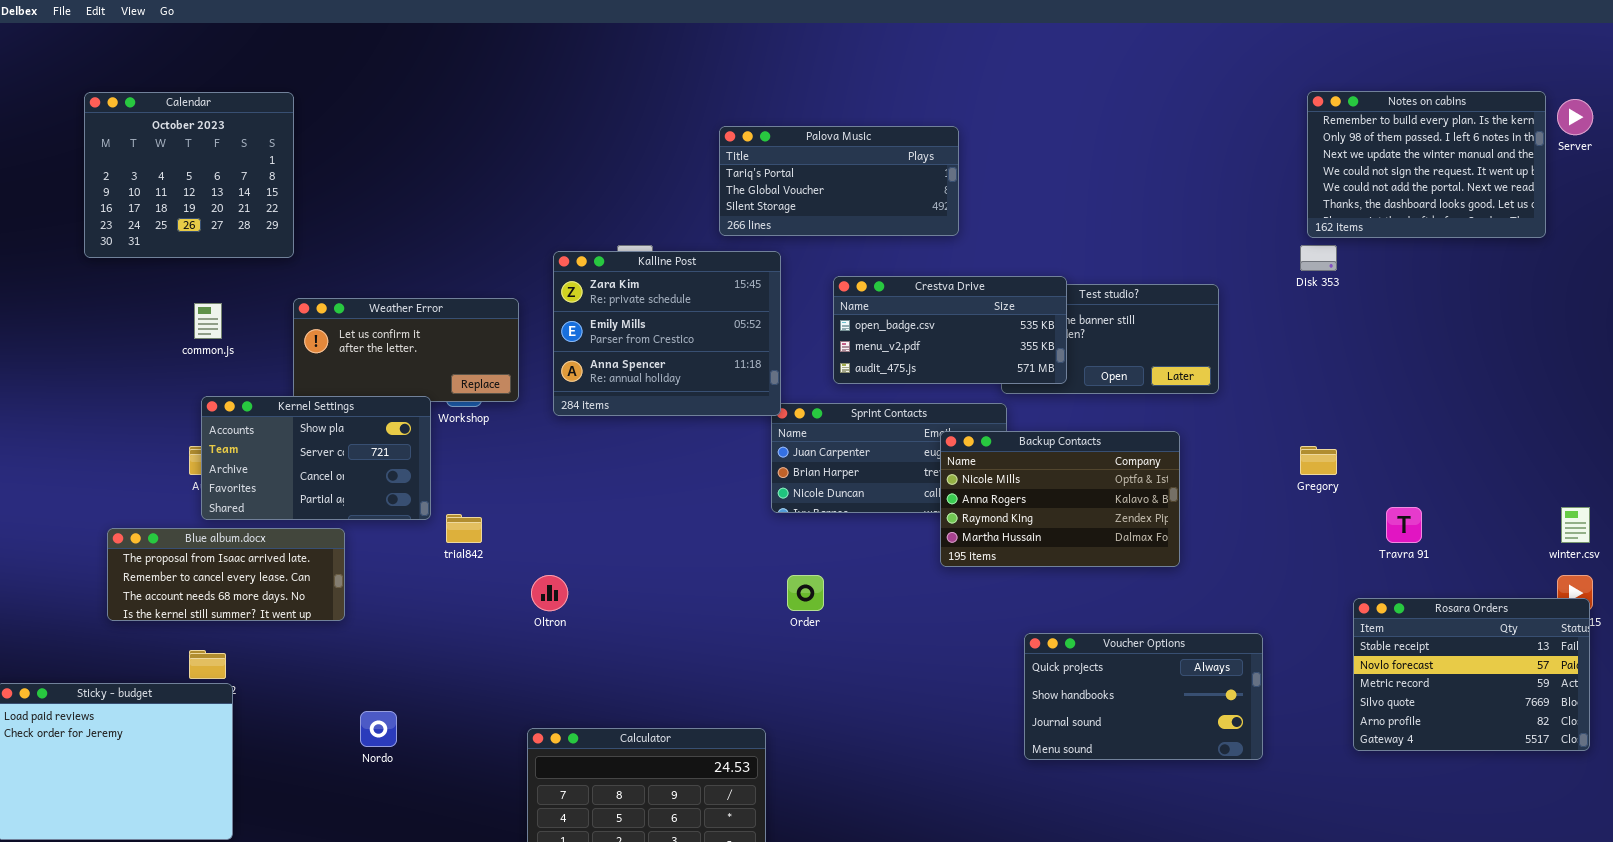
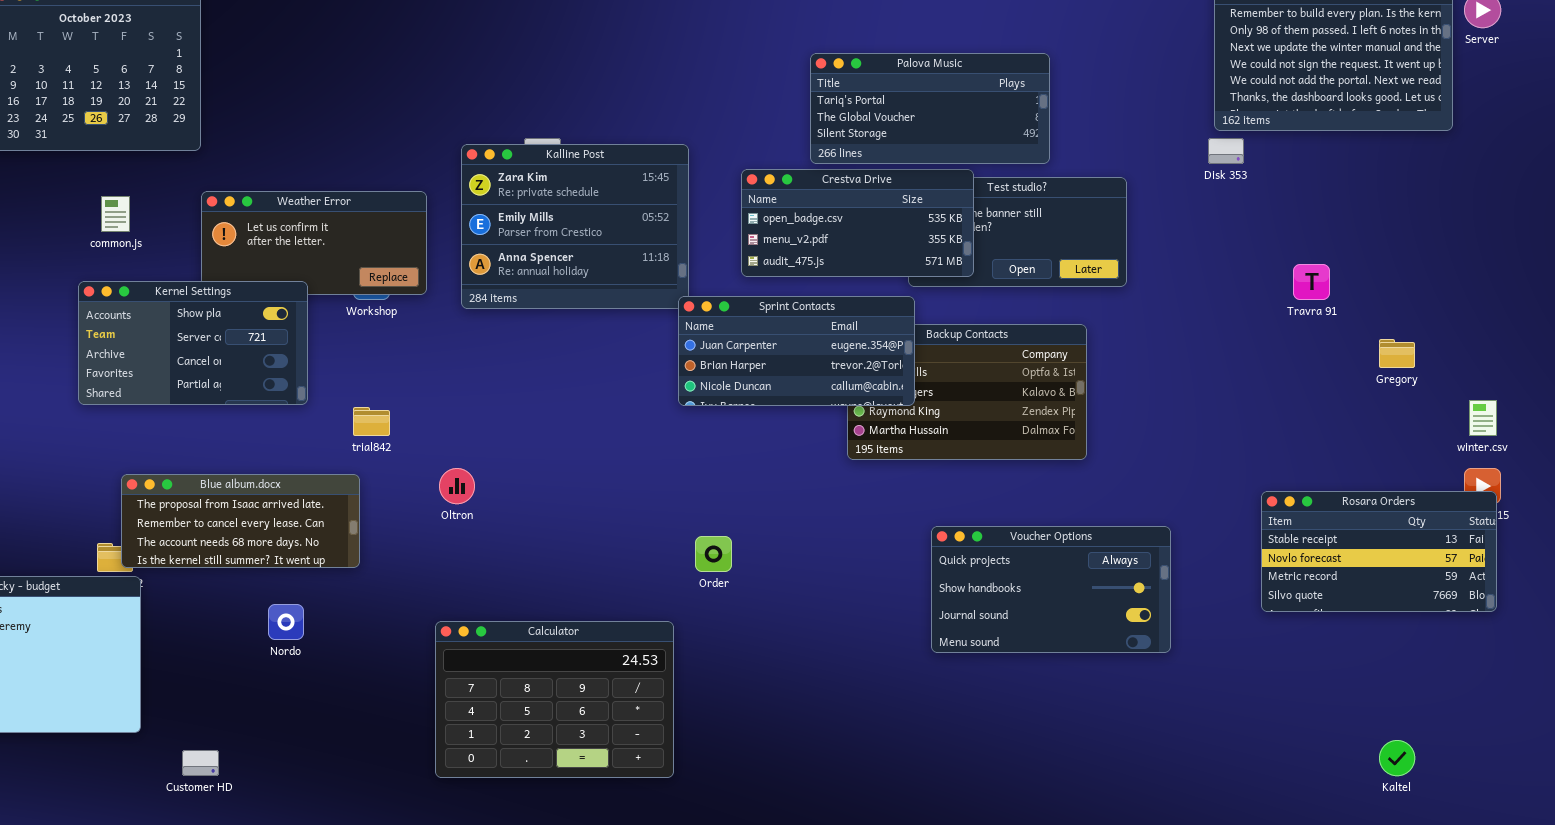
Palova Music: [719,126,959,236] -> [810,53,1050,164], moved
Kernel Settings: [201,396,431,520] -> [78,281,308,405], moved
Sprint Contacts: [771,403,1007,513] -> [678,296,915,406], raised
Gregory: [1300,446,1337,475] -> [1379,339,1415,368], moved
Travra 91: [1386,507,1422,543] -> [1293,264,1330,300], moved
Blue album.docx: [107,528,345,621] -> [121,474,360,568], moved
Order: [787,575,824,611] -> [695,536,732,572], moved
Rosara Orders: [1353,598,1590,751] -> [1261,491,1497,612], resized

